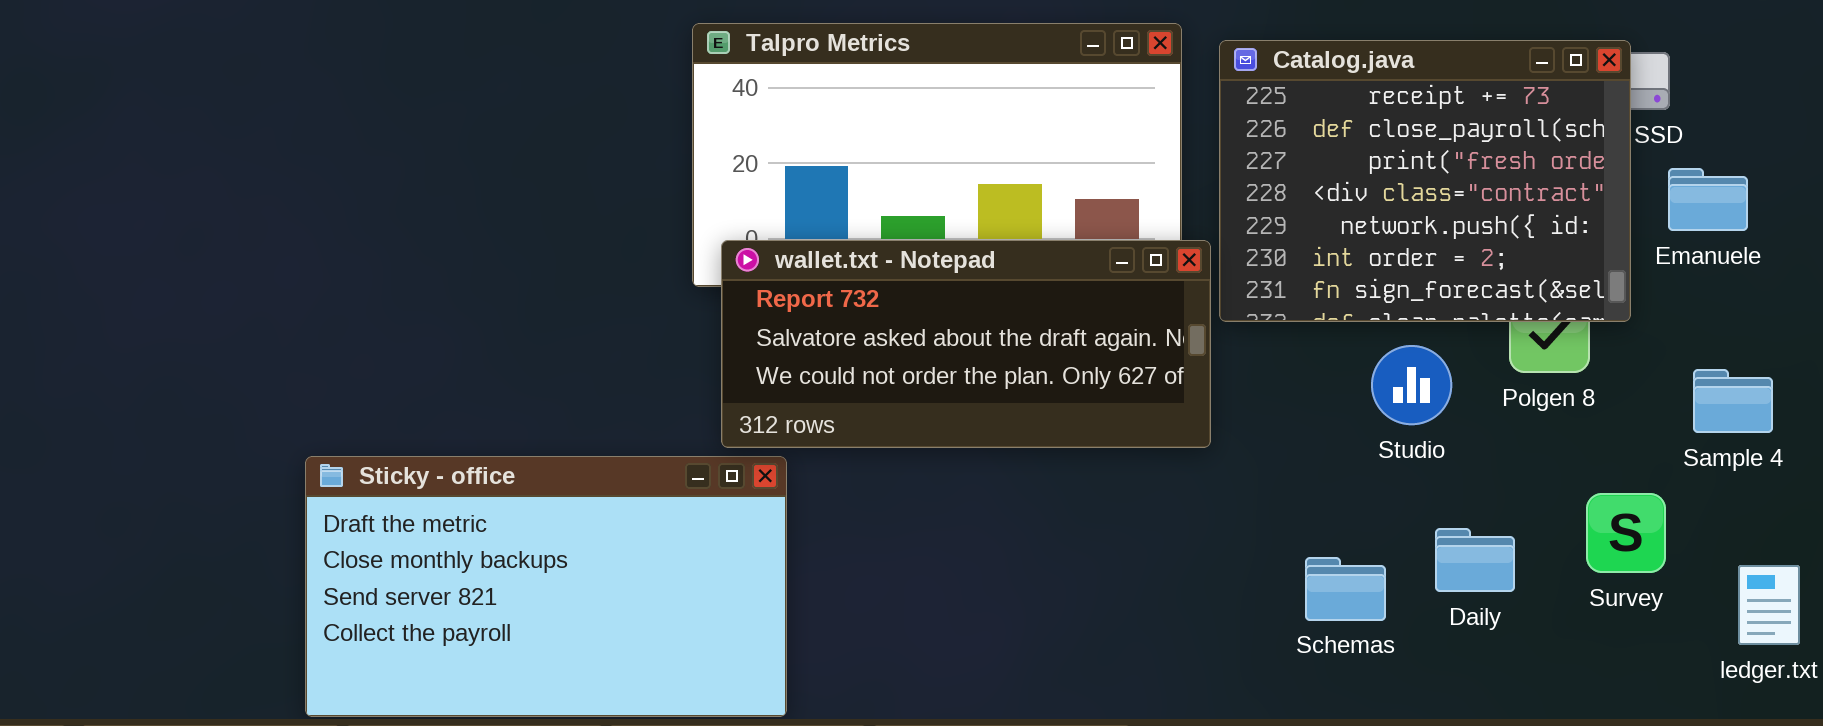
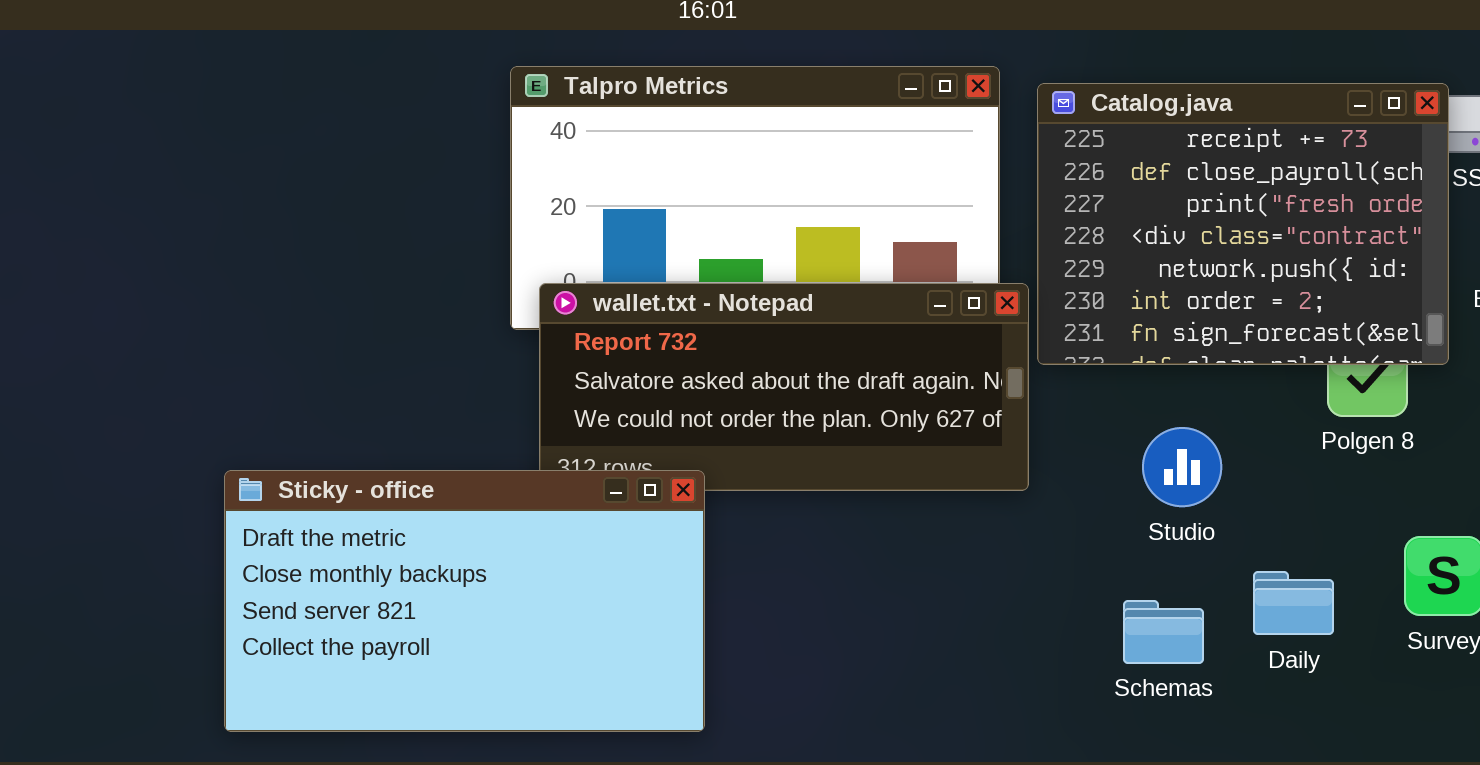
Studio: [1371,345,1452,425] -> [1142,427,1222,507], moved
Sticky - office: [305,456,787,717] -> [224,470,705,732], moved

